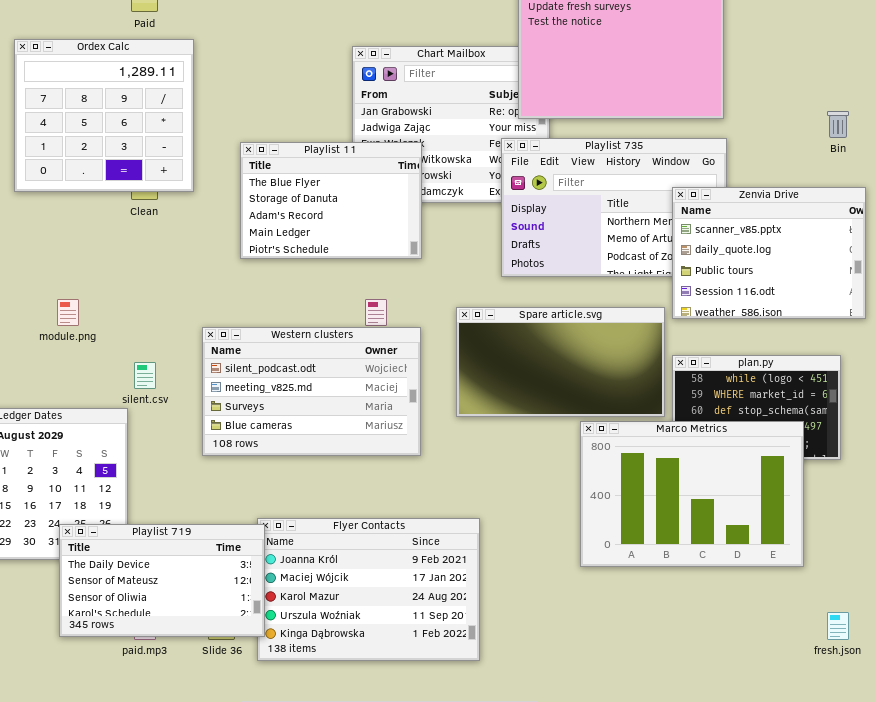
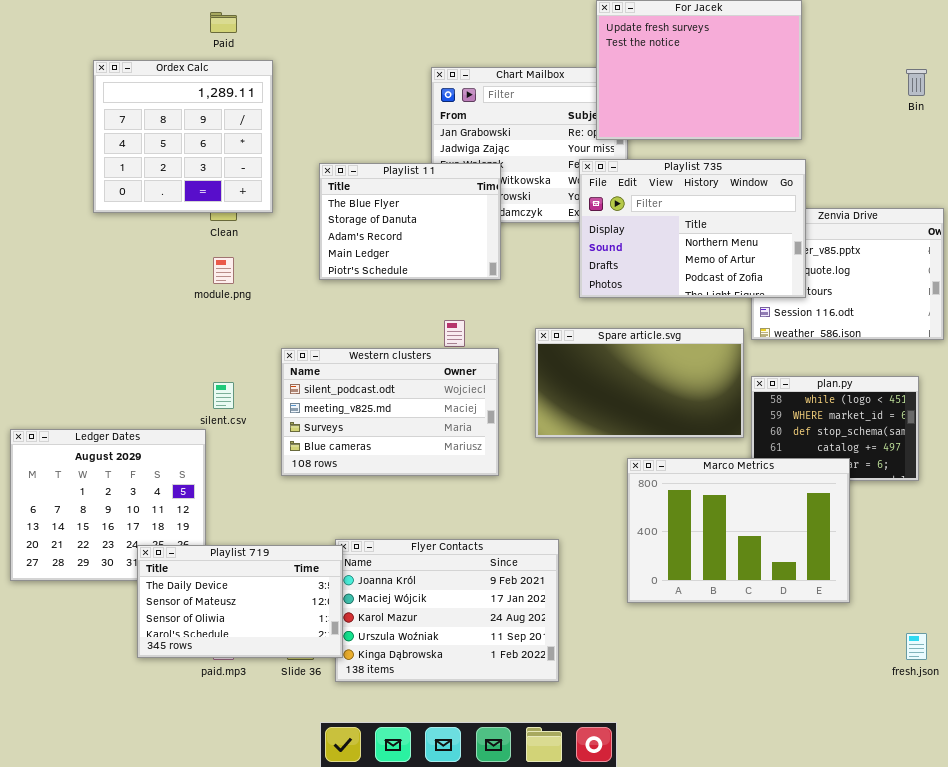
Bin: [827,111,849,138] -> [906,69,927,96], moved
Playlist 735: [501,138,727,277] -> [579,159,806,298], raised
module.png: [57,299,79,326] -> [213,257,234,284], moved
Marco Metrics: [580,421,804,567] -> [627,458,850,603], moved

